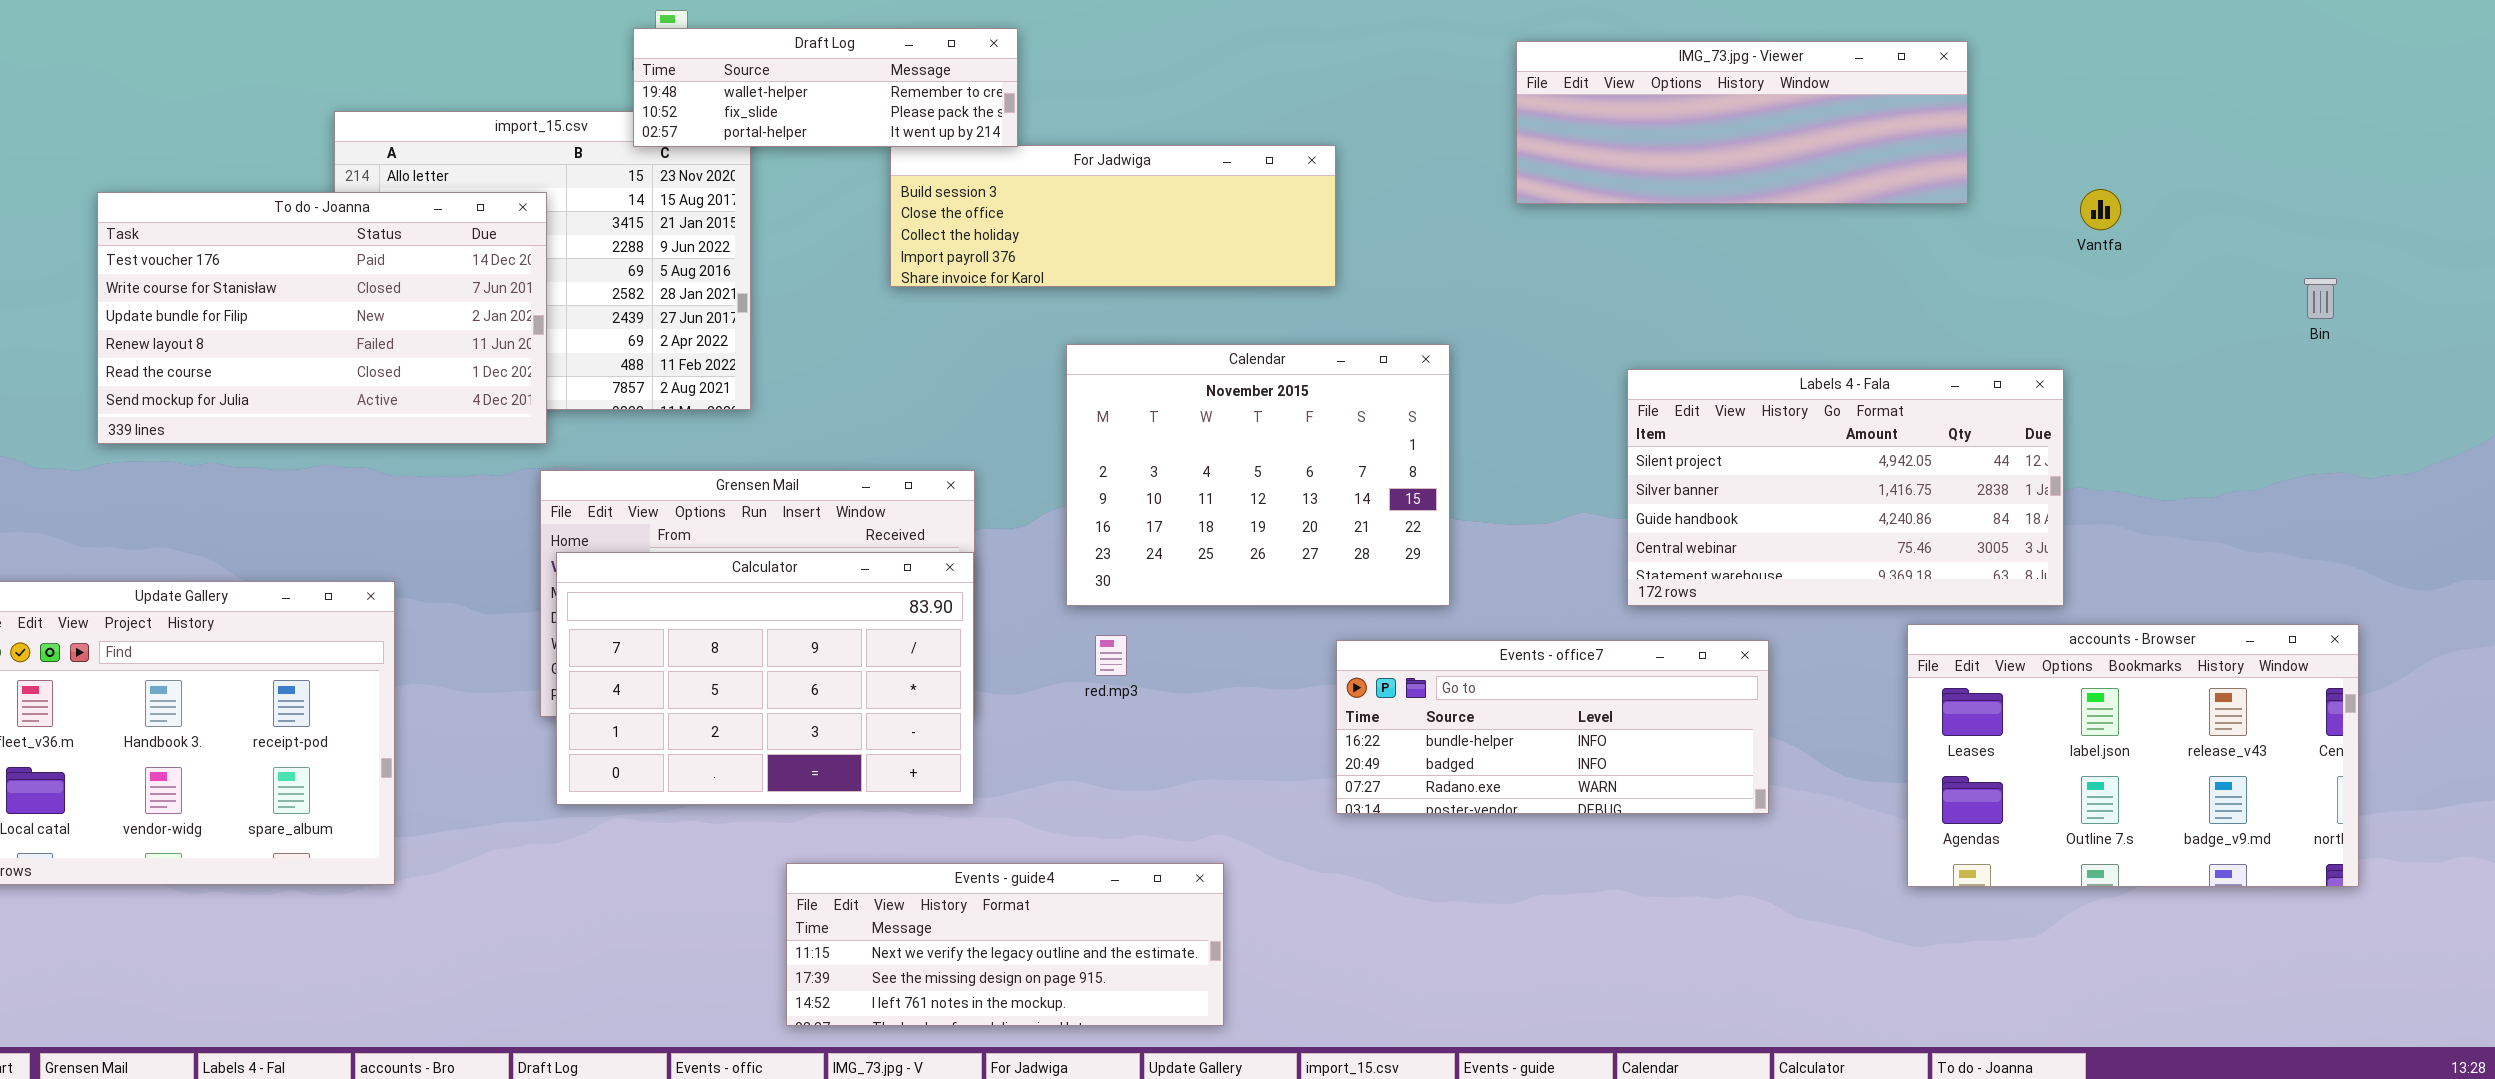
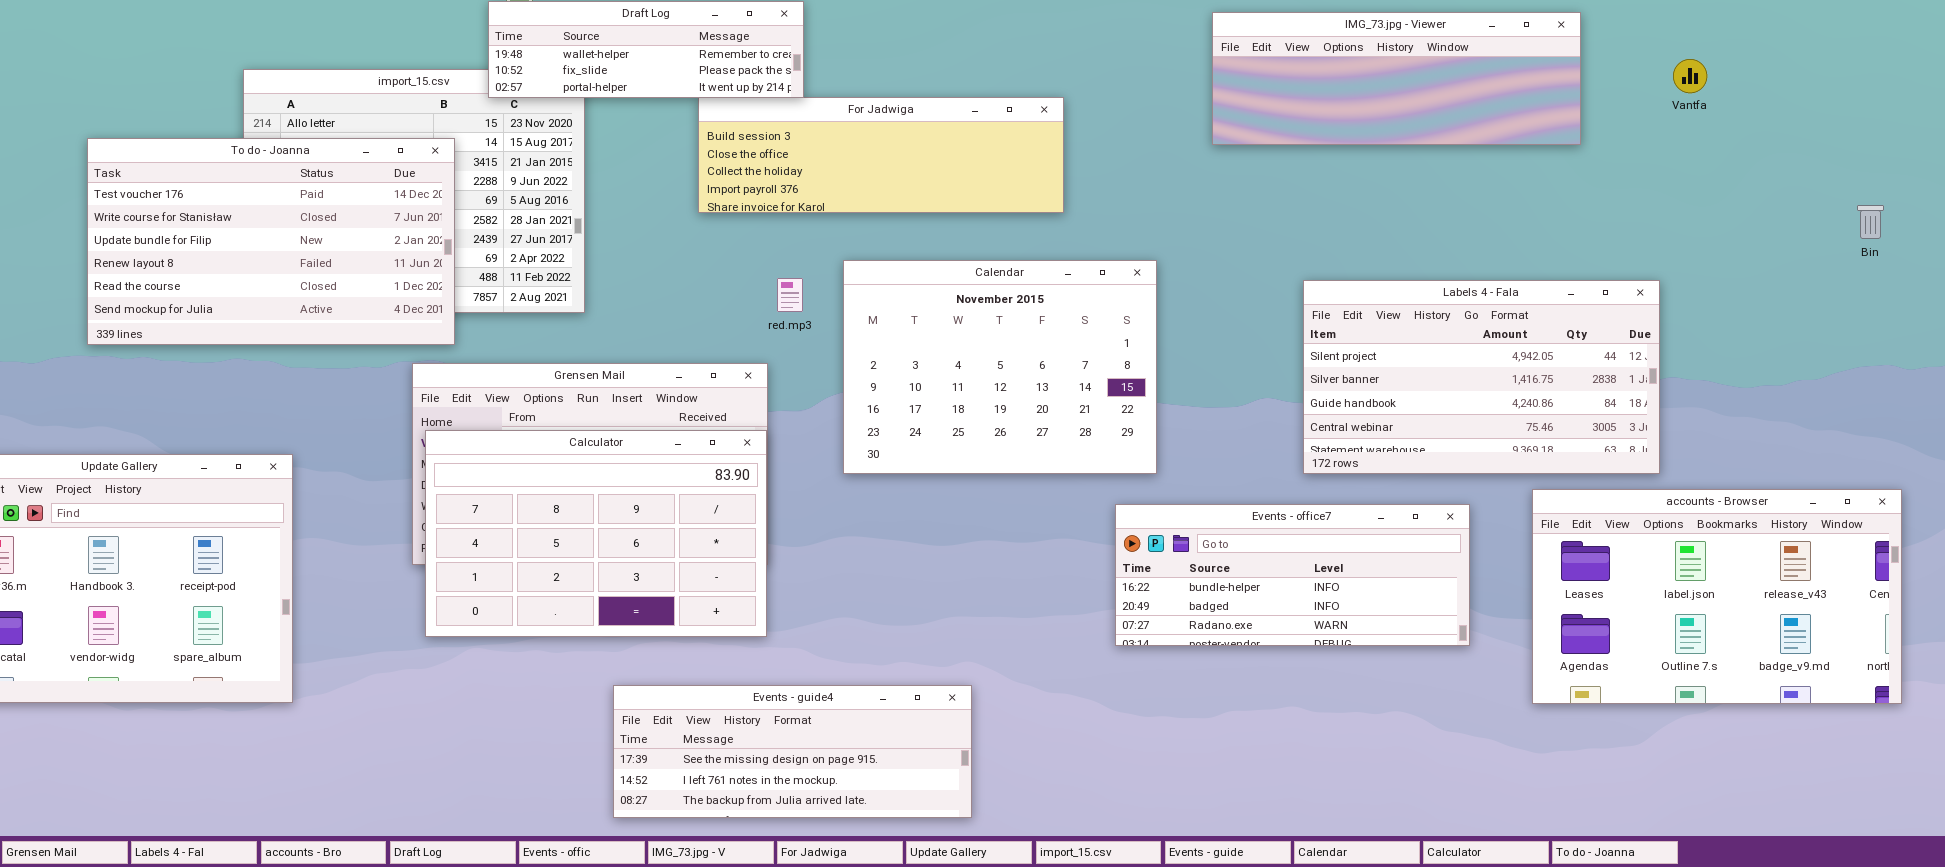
Vantfa: [2080,189,2121,230] -> [1673,59,1707,93], moved
To do - Joanna: [97,192,547,444] -> [87,138,455,345], moved
red.mp3: [1095,635,1127,676] -> [777,278,803,312], moved
Events - office7: [1336,640,1769,814] -> [1115,504,1470,646], moved
Events - guide4: [786,863,1224,1026] -> [613,685,972,818], scrolled down 1 row

